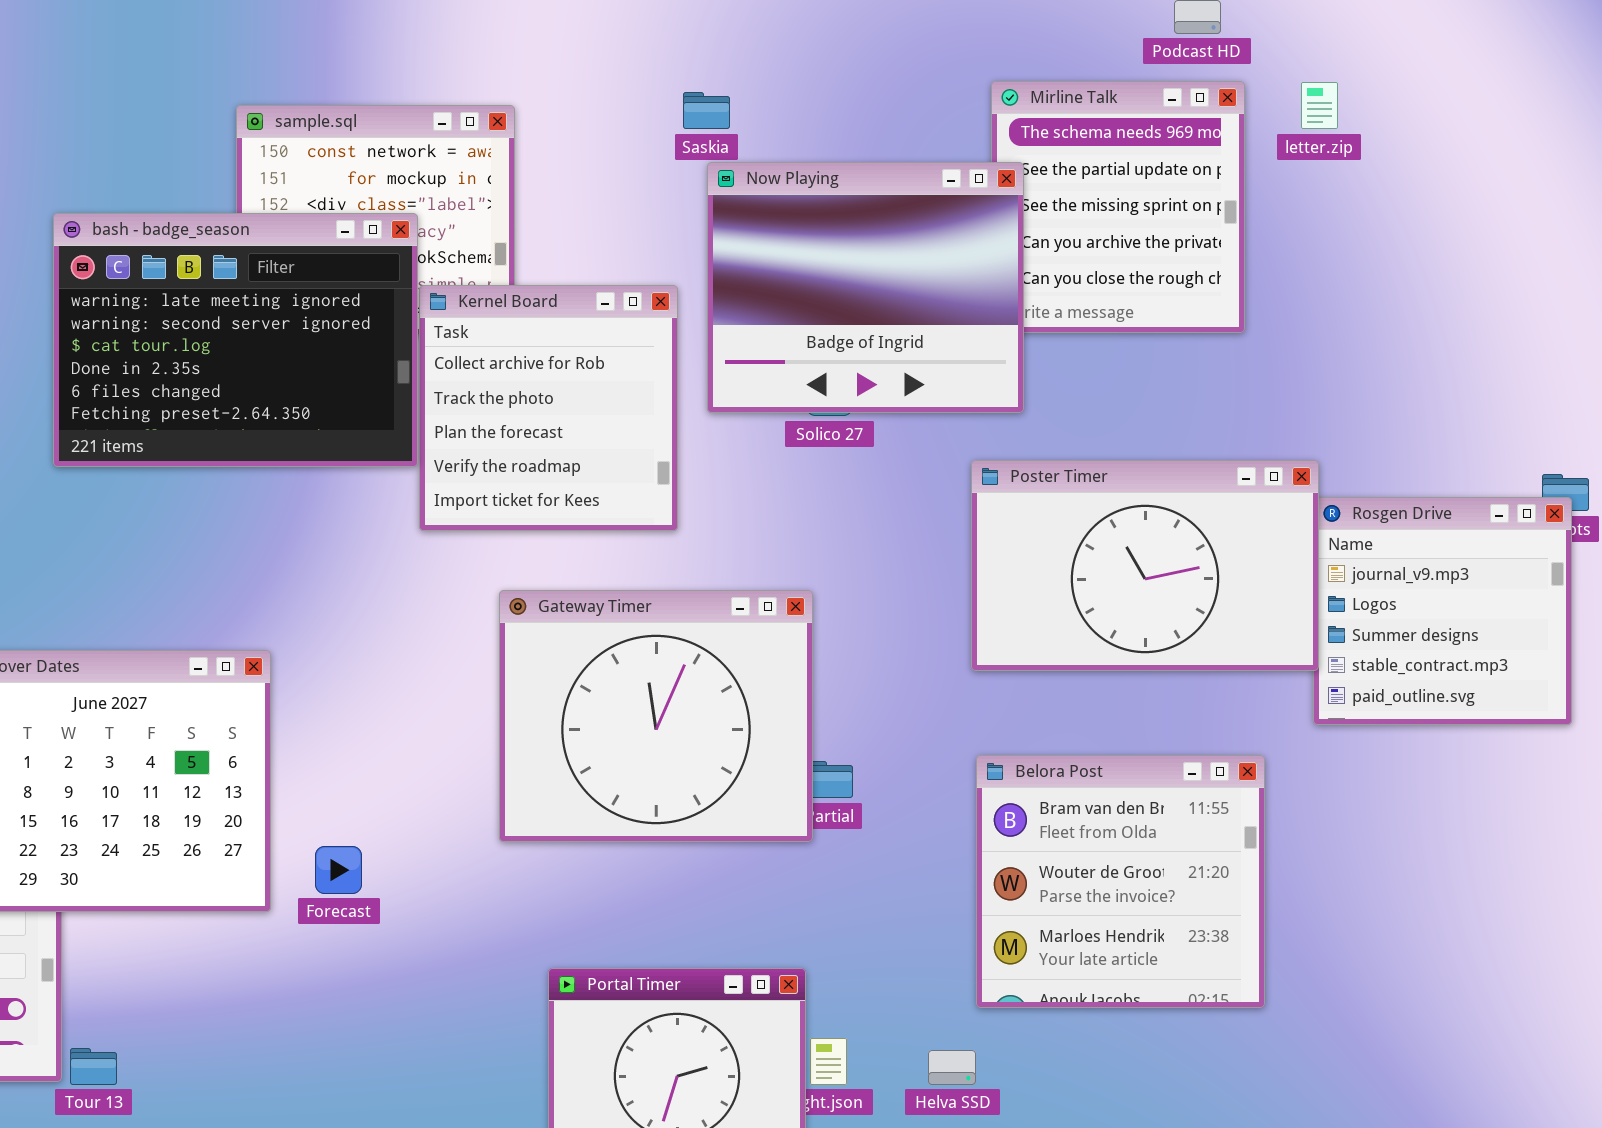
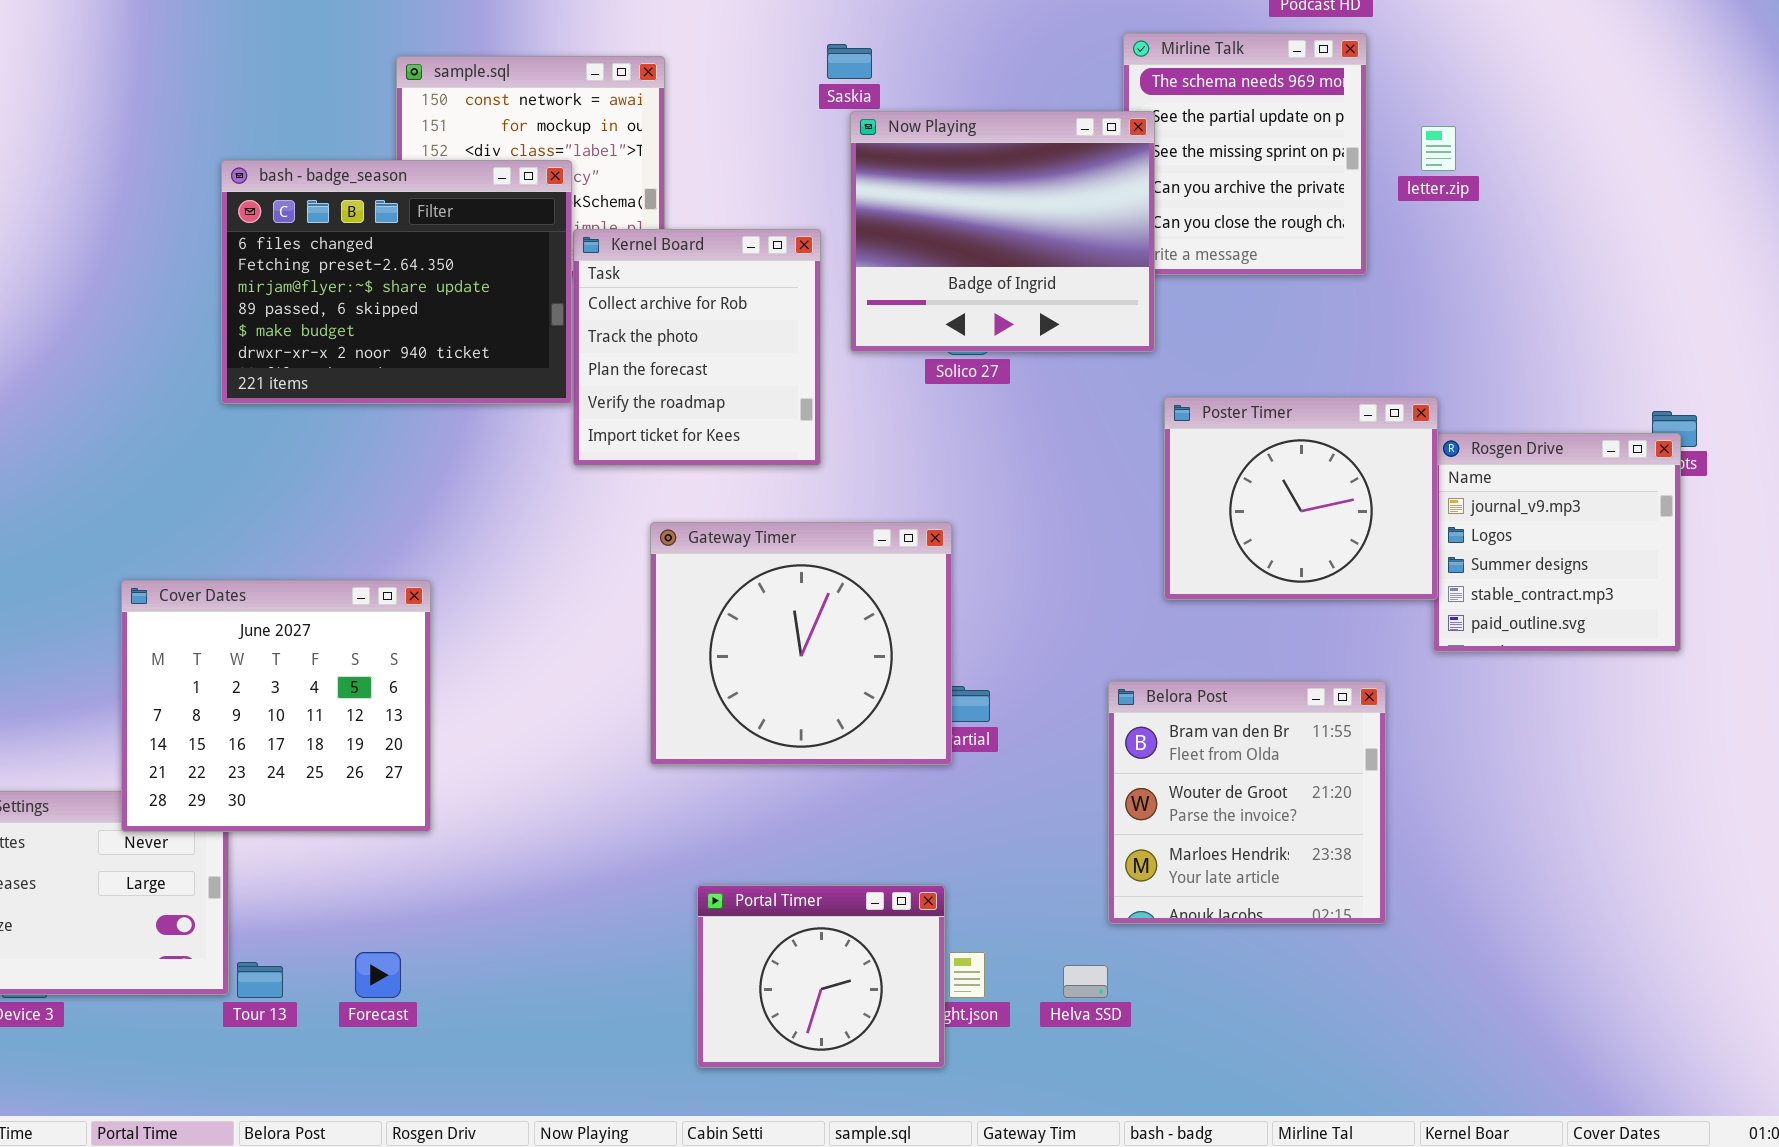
letter.zip: [1301,82,1338,129] -> [1421,126,1456,171], moved
bash - badge_season: [53,213,418,467] -> [221,160,572,404], scrolled down 4 rows
Poster Timer: [971,460,1319,671] -> [1164,397,1438,600], resized
Forecast: [315,846,362,894] -> [355,952,401,998], moved

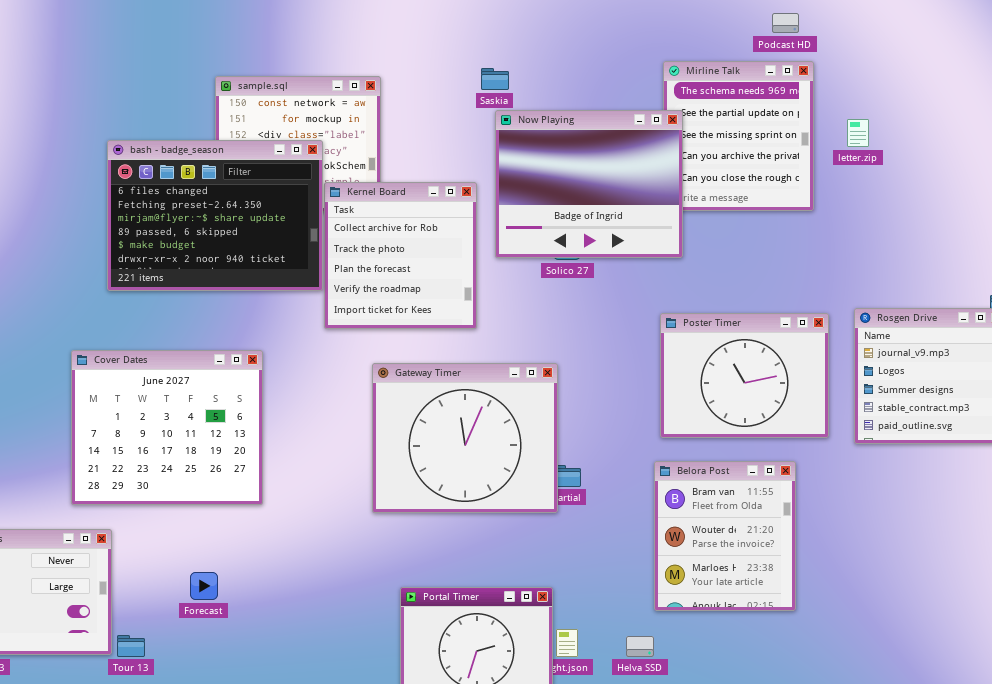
Poster Timer: [1164,397,1438,600] -> [660,313,829,438], moved
Cover Dates: [121,580,431,832] -> [71,350,263,505], moved
Belora Post: [1108,681,1386,924] -> [654,461,796,611], resized
Forecast: [355,952,401,998] -> [190,572,218,600], moved

